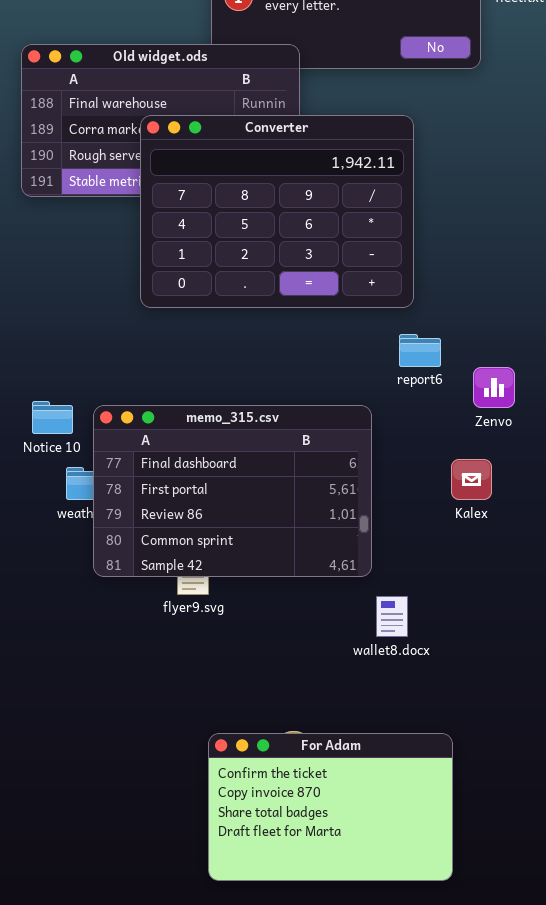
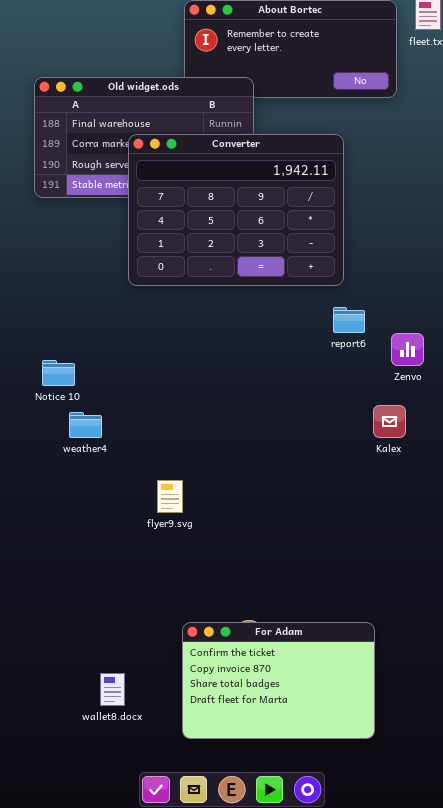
memo_315.csv: [93,405,372,577] -> none, closed
wallet8.docx: [376,596,408,637] -> [100,673,125,706], moved

